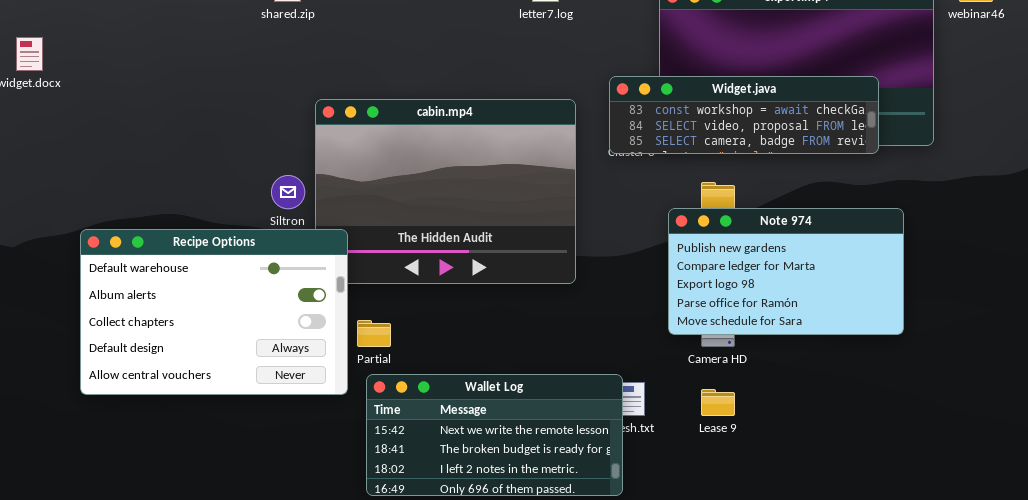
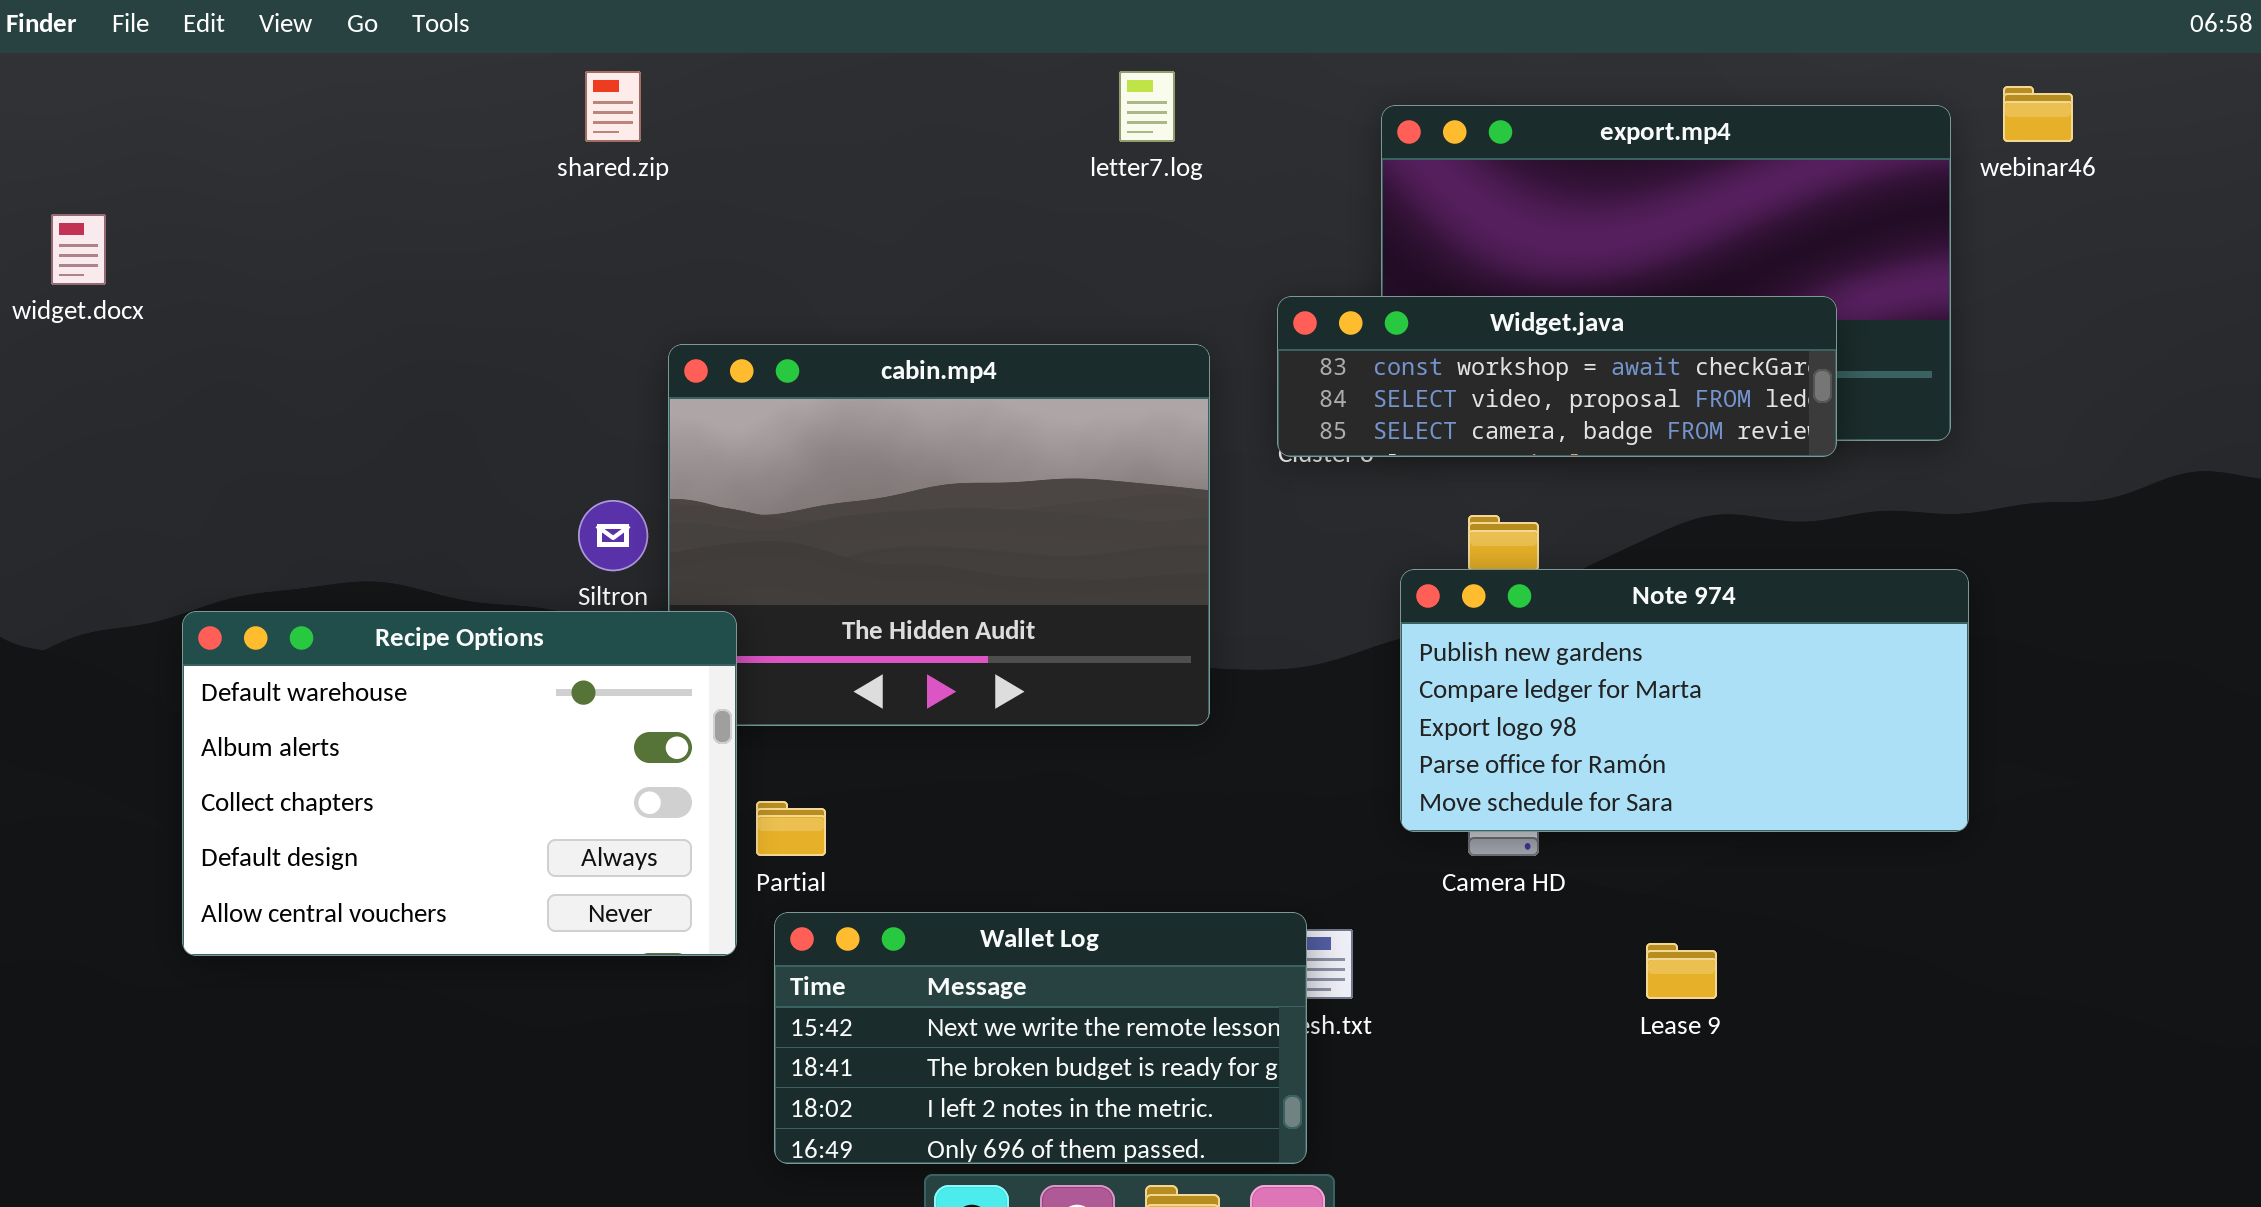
Note 974: [668,208,904,335] -> [1400,569,1969,832], resized
Lease 9: [701,389,735,416] -> [1646,943,1717,999], moved

